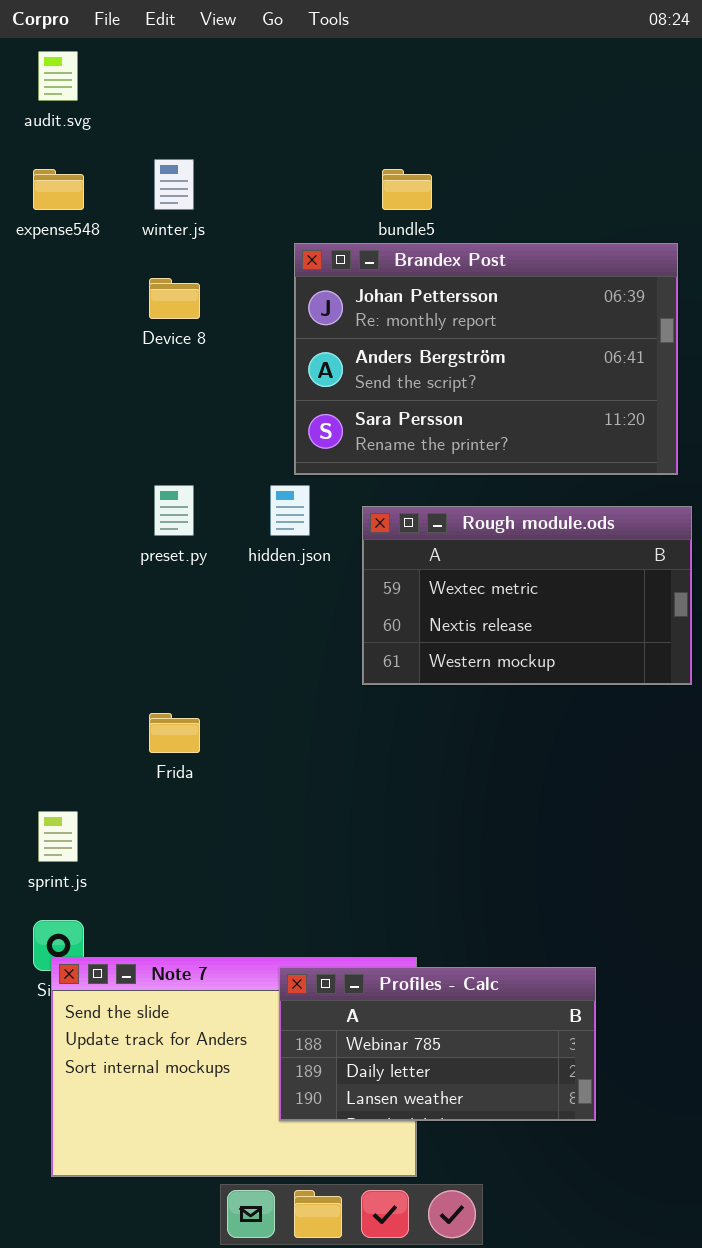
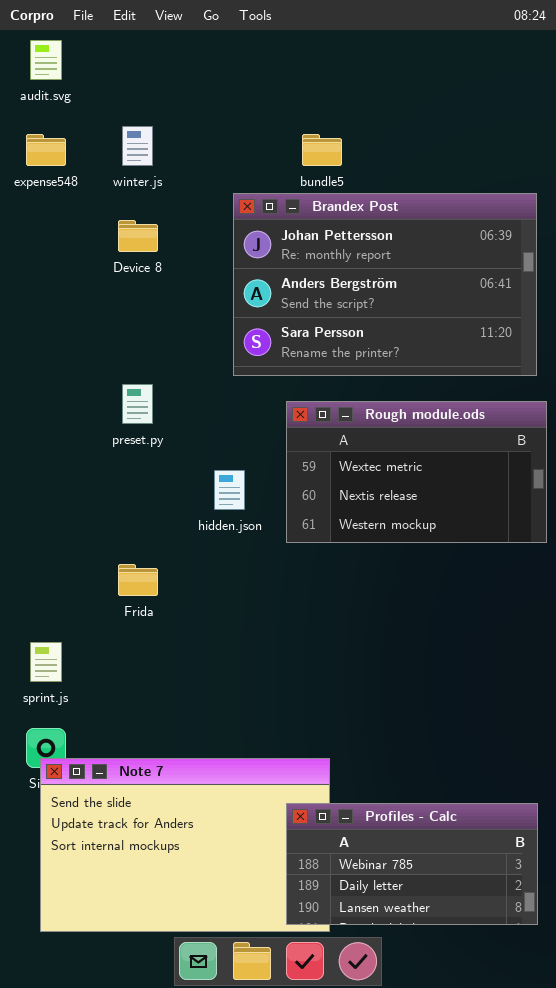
hidden.json: [270,485,310,536] -> [214,470,245,510], moved
Profiles - Calc: [279,967,596,1121] -> [286,803,538,925], moved

